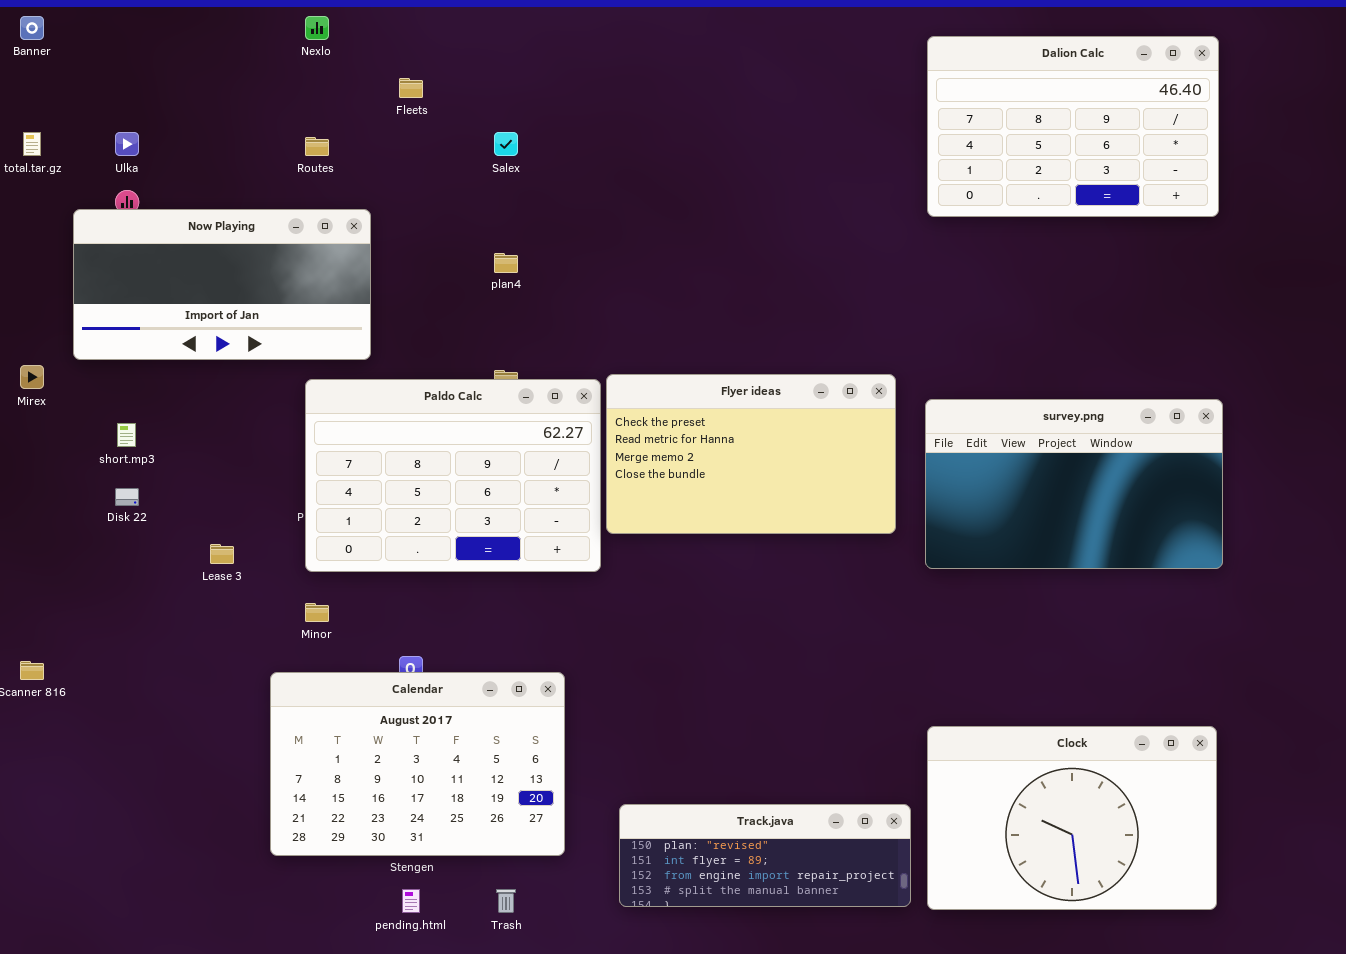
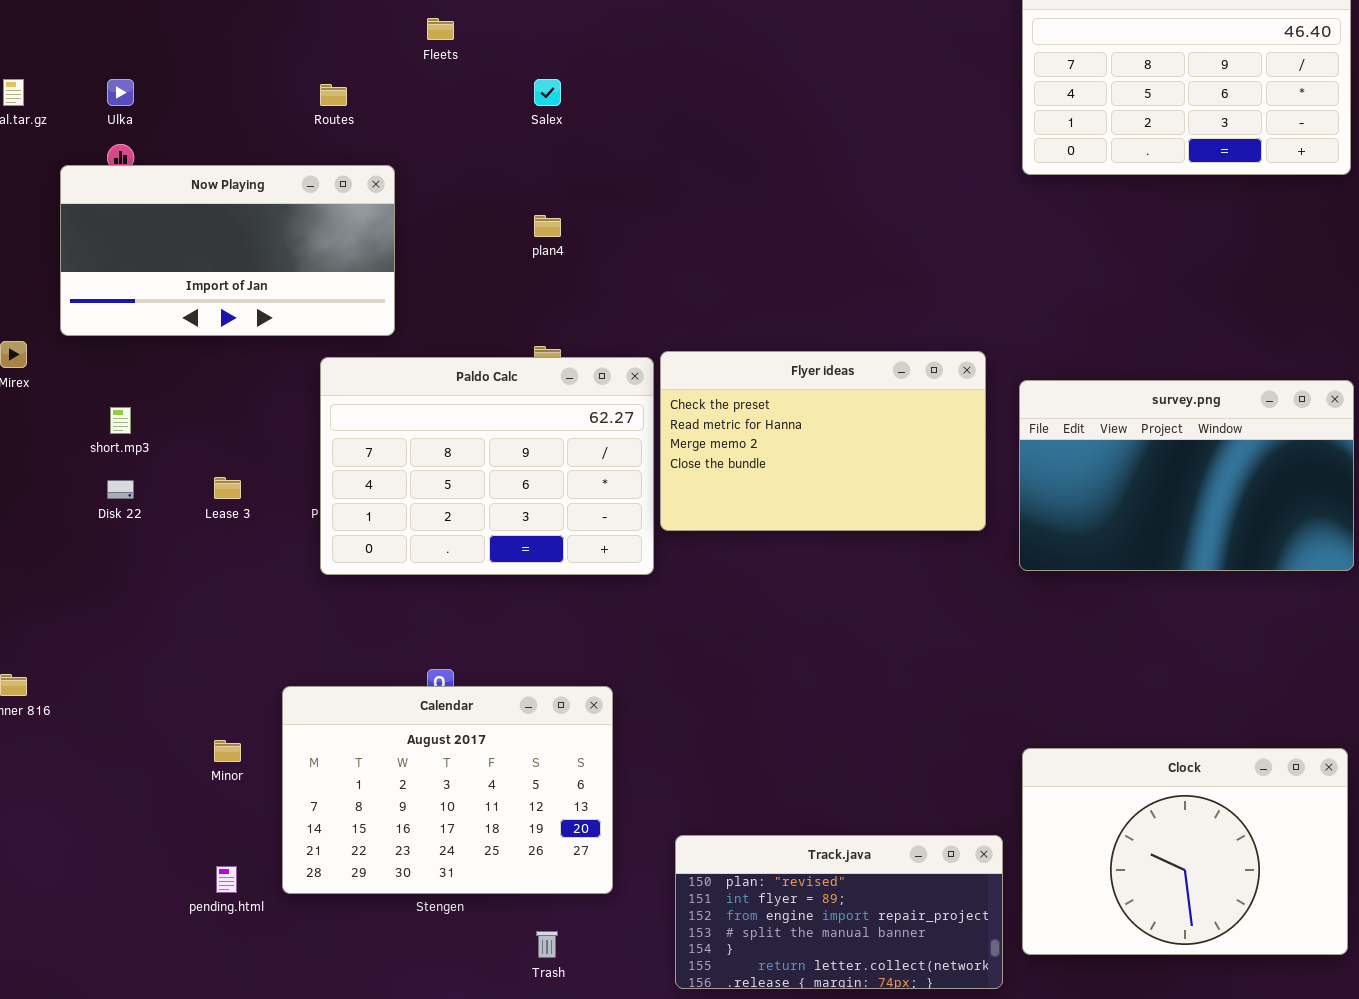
Lease 3: [210,544,234,564] -> [214,477,241,499], moved
Minor: [305,603,329,622] -> [214,740,241,762], moved
Track.java: [619,804,911,907] -> [675,835,1003,989], resized
pending.html: [402,889,420,913] -> [216,866,237,893], moved

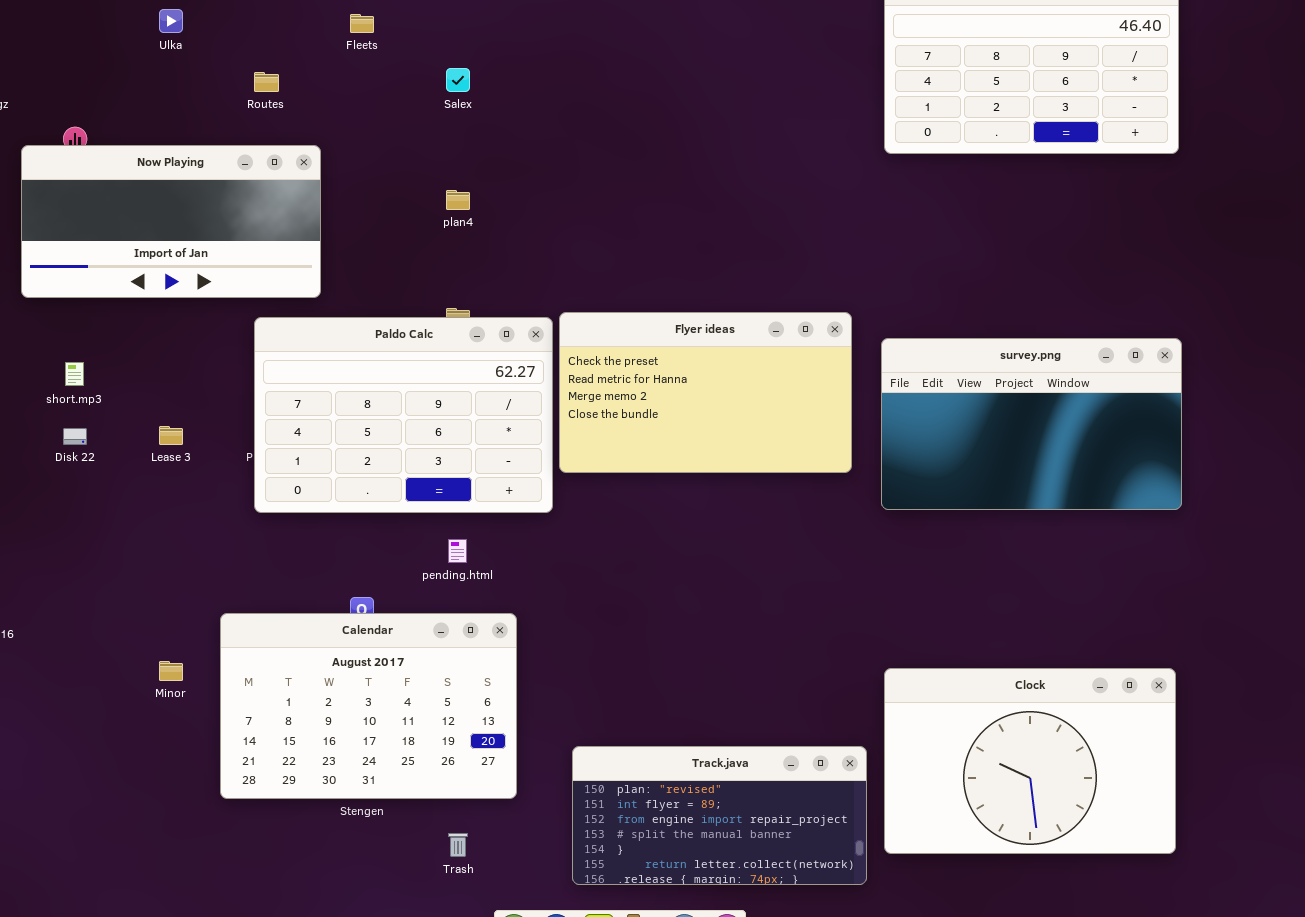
Ulka: [107,79,134,106] -> [159,9,183,33], moved
pending.html: [216,866,237,893] -> [448,539,467,563], moved

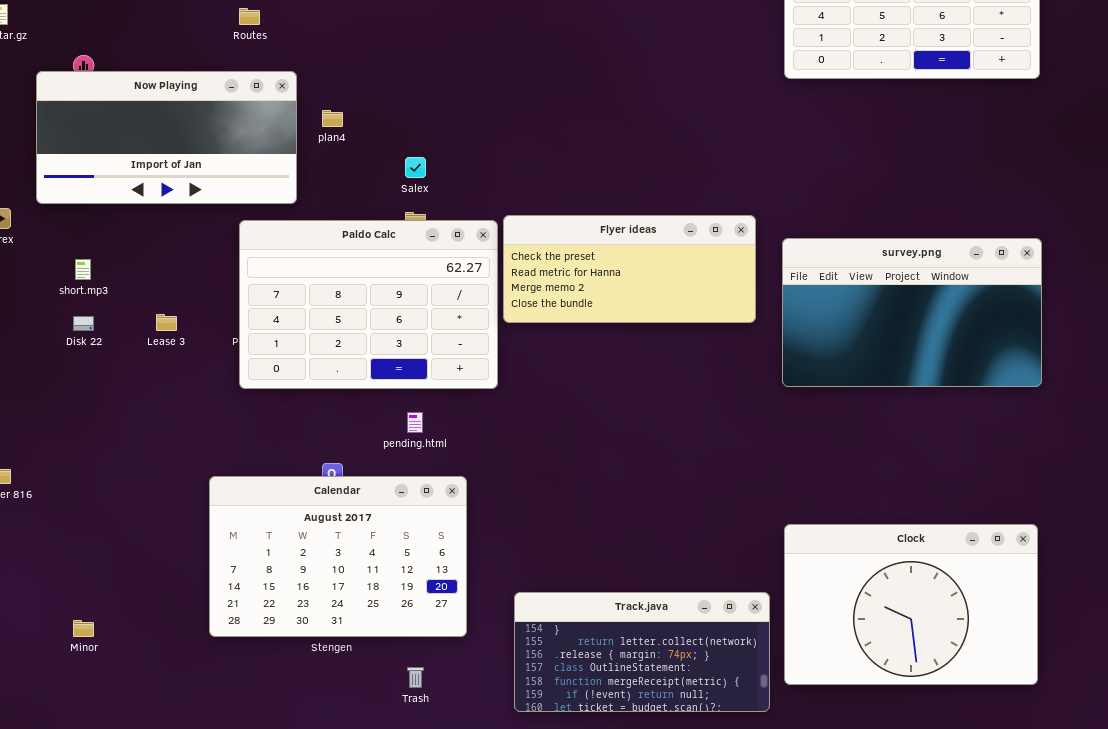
Salex: [446,68,470,92] -> [405,157,426,178], moved
plan4: [446,190,470,210] -> [322,110,343,127], moved
Flyer ideas: [559,312,852,473] -> [503,215,756,323], resized
Minor: [159,661,183,681] -> [73,620,94,637], moved
Track.java: [572,746,867,885] -> [514,592,770,712], scrolled down 4 rows

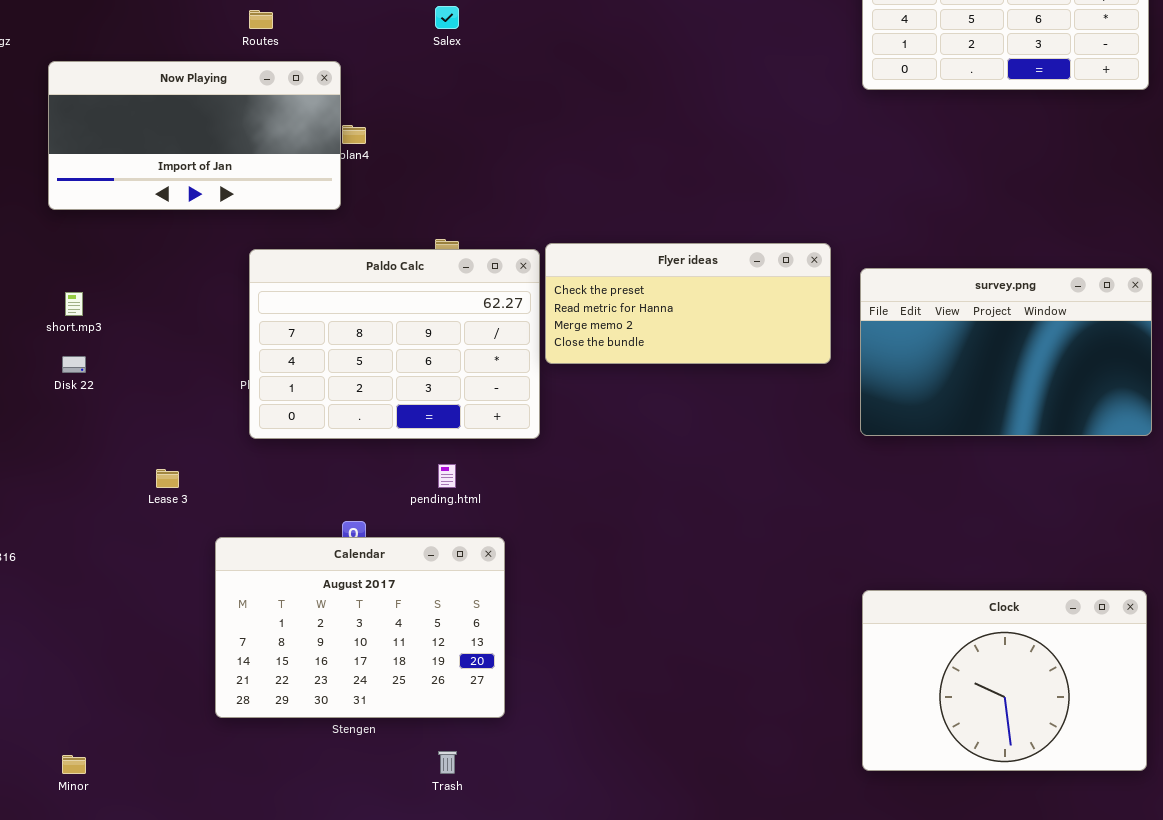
Now Playing: [36,71,297,204] -> [48,61,341,210], moved
Salex: [405,157,426,178] -> [435,6,459,29], moved
Lease 3: [156,314,177,331] -> [156,469,179,488], moved
Track.java: [514,592,770,712] -> none, closed
Minor: [73,620,94,637] -> [62,755,86,774], moved

